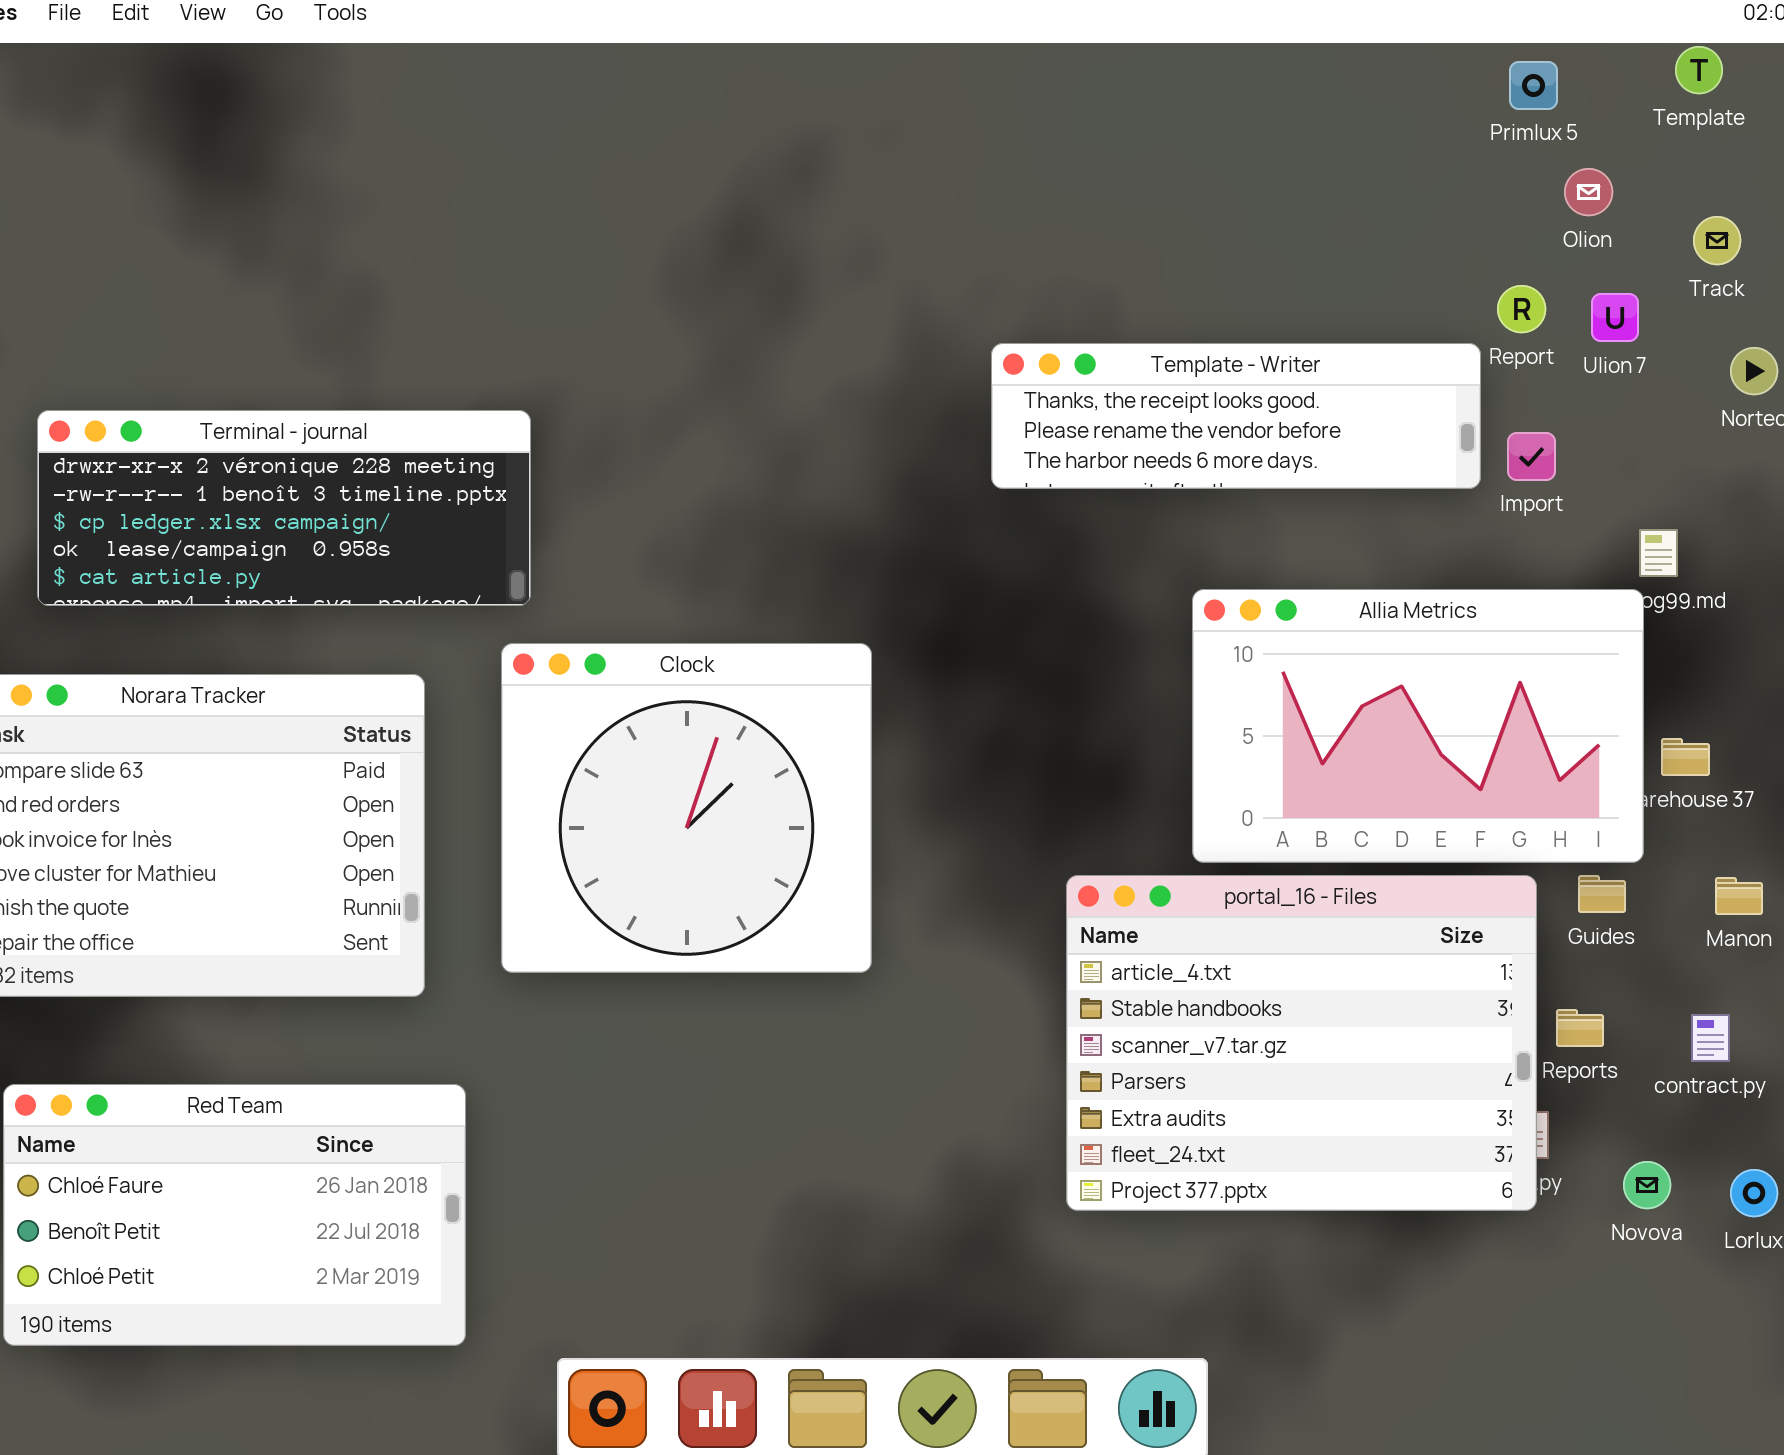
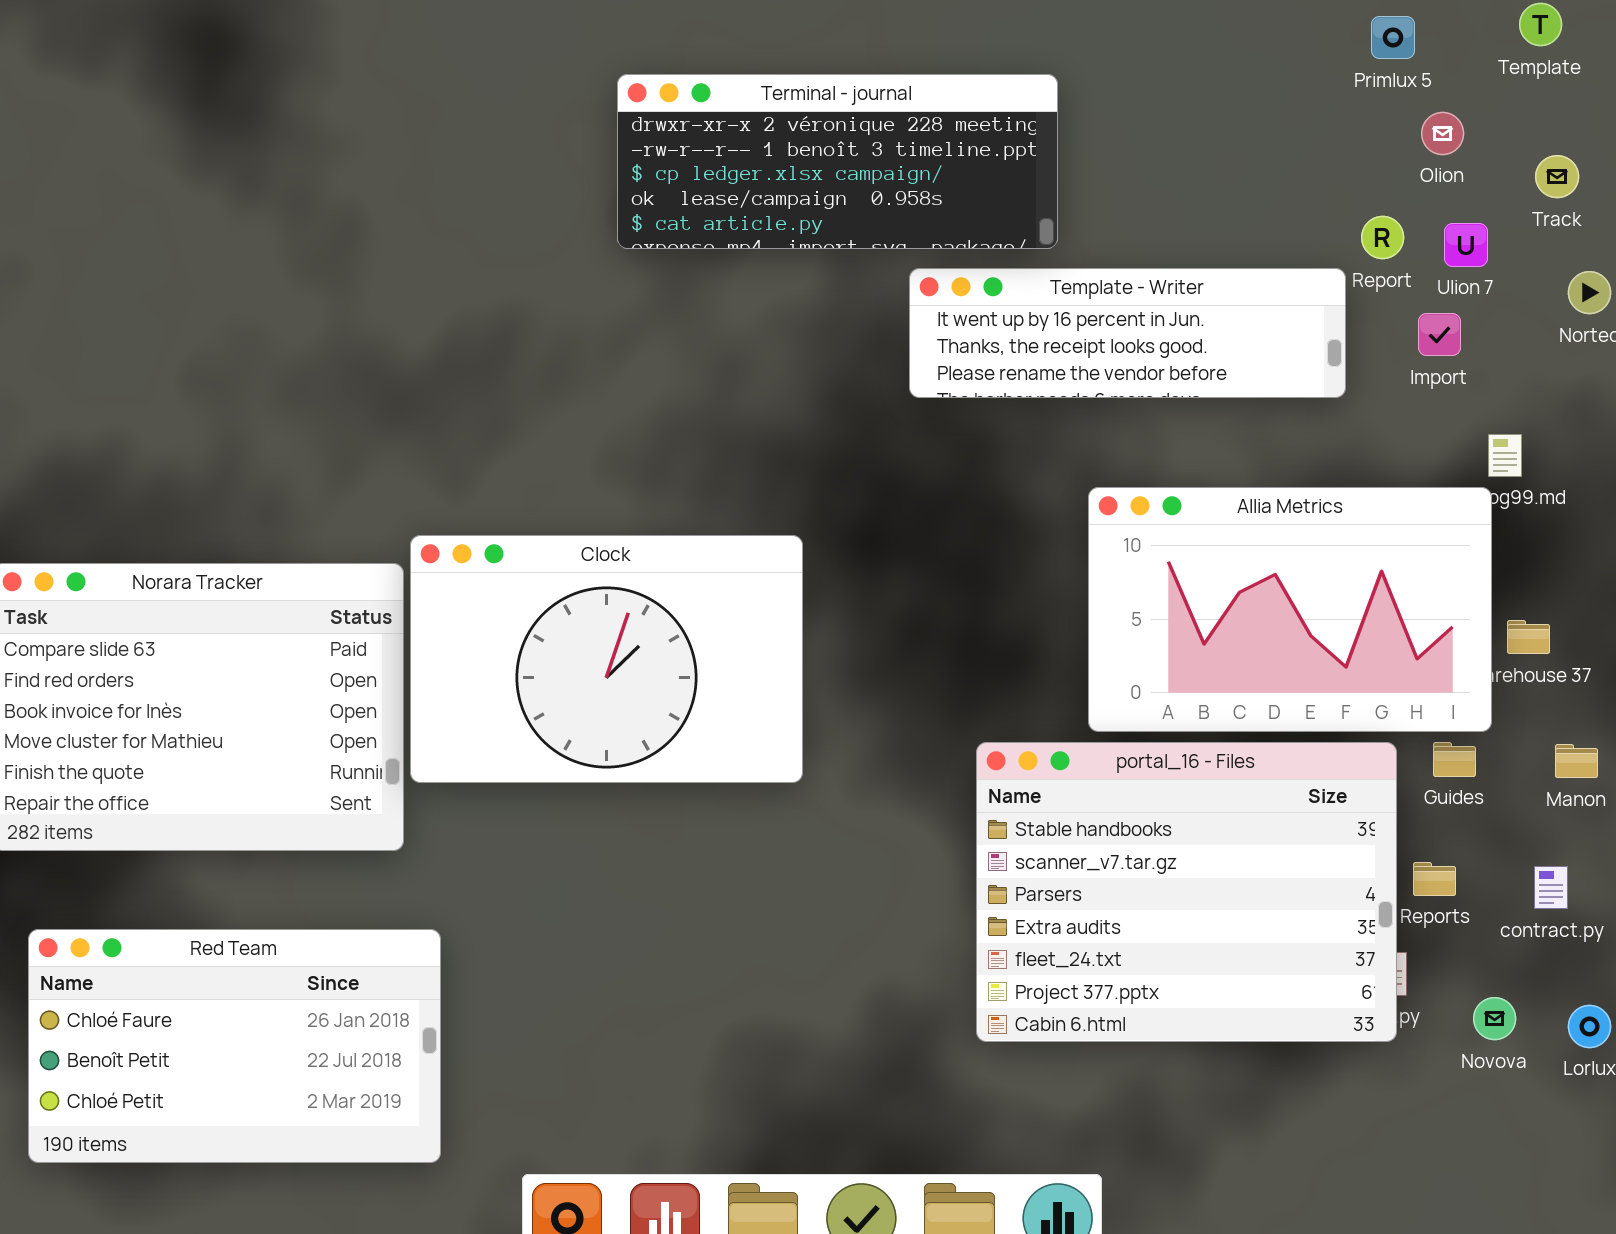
Template - Writer: [991,343,1481,489] -> [909,268,1346,398], scrolled up 1 row
Terminal - journal: [37,410,531,606] -> [617,74,1058,249], moved
Import: [1507,432,1556,481] -> [1418,313,1461,356], moved
Clock: [501,643,872,973] -> [410,535,803,783], resized
portal_16 - Files: [1066,875,1537,1211] -> [976,742,1397,1042], scrolled down 1 row

